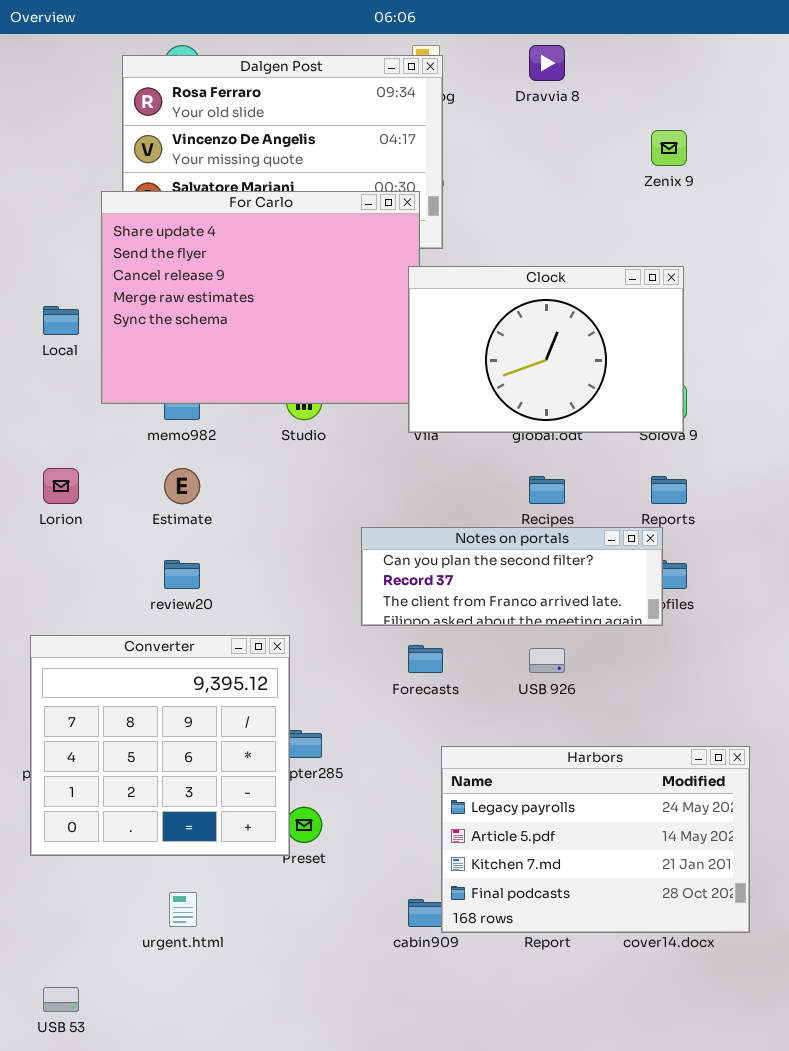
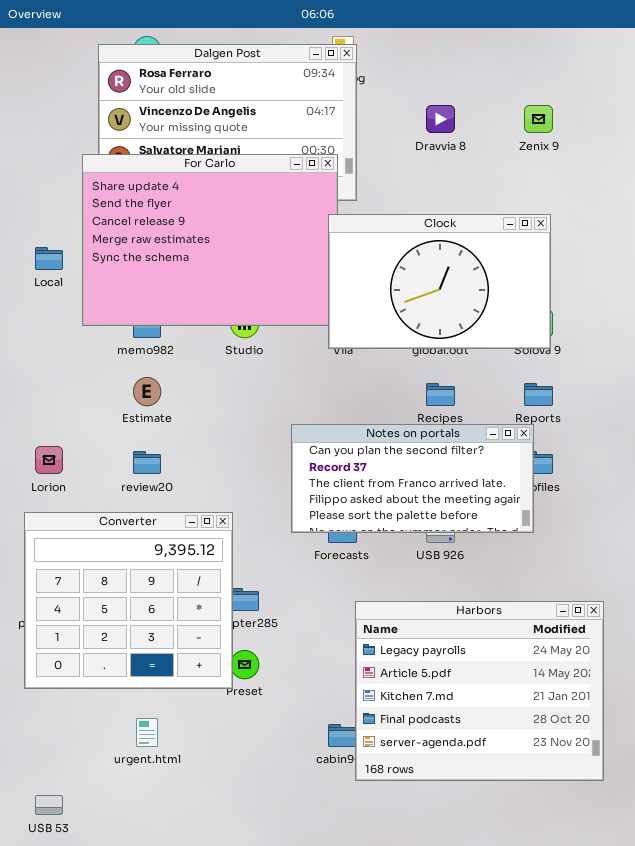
Dravvia 8: [529,45,565,81] -> [426,105,455,133], moved
Lorion: [43,468,79,504] -> [35,446,63,474], moved
Notes on portals: [361,527,663,626] -> [291,424,534,533], resized
Harbors: [441,746,750,933] -> [355,601,604,781], resized

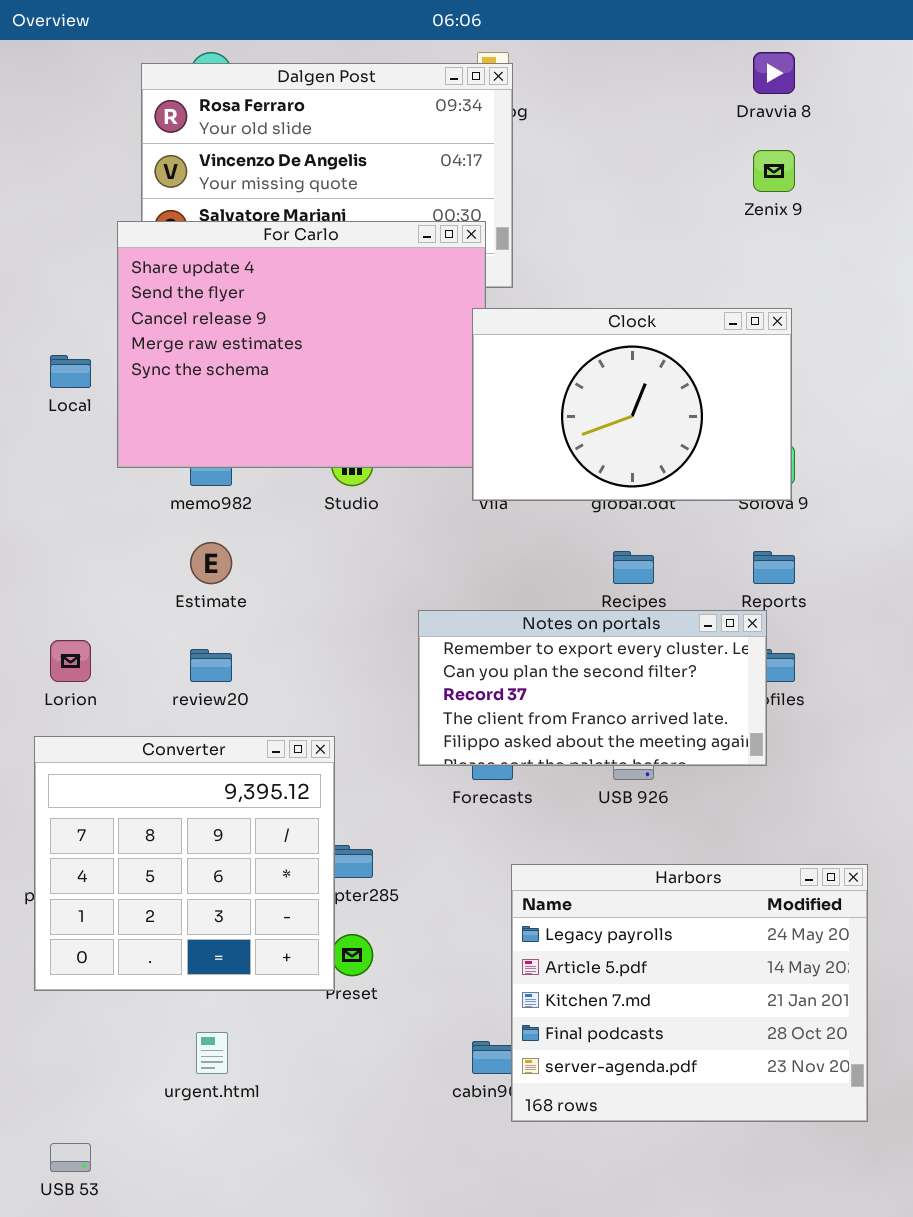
Dravvia 8: [426,105,455,133] -> [753,52,795,94], moved
Notes on portals: [291,424,534,533] -> [418,610,767,766], scrolled up 1 row

